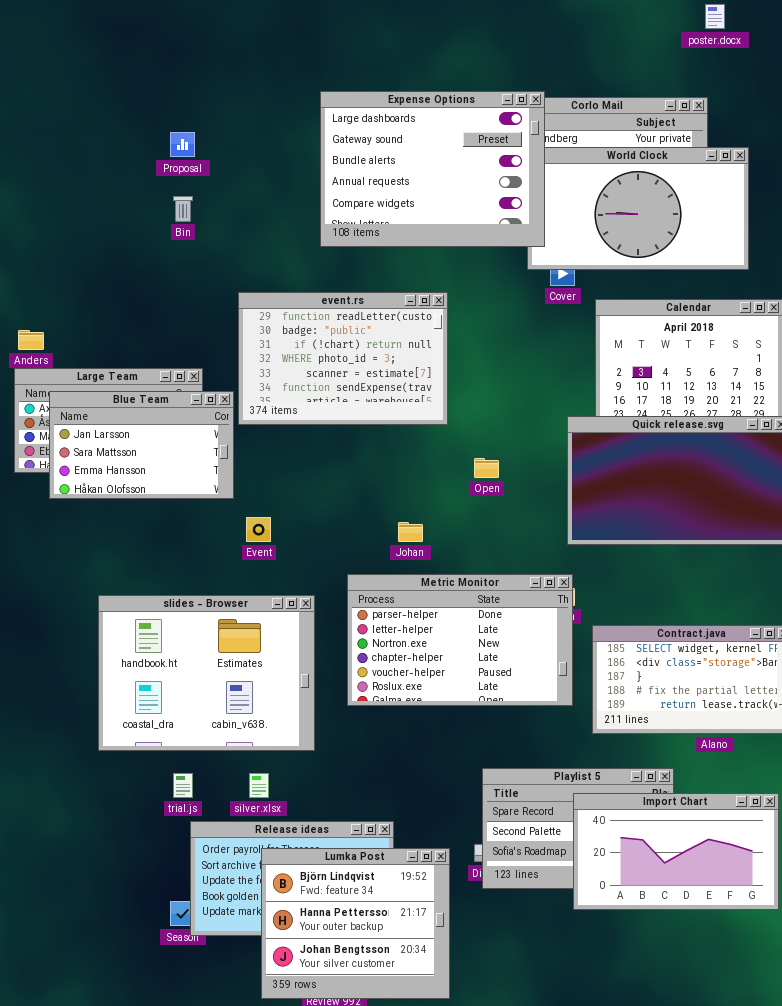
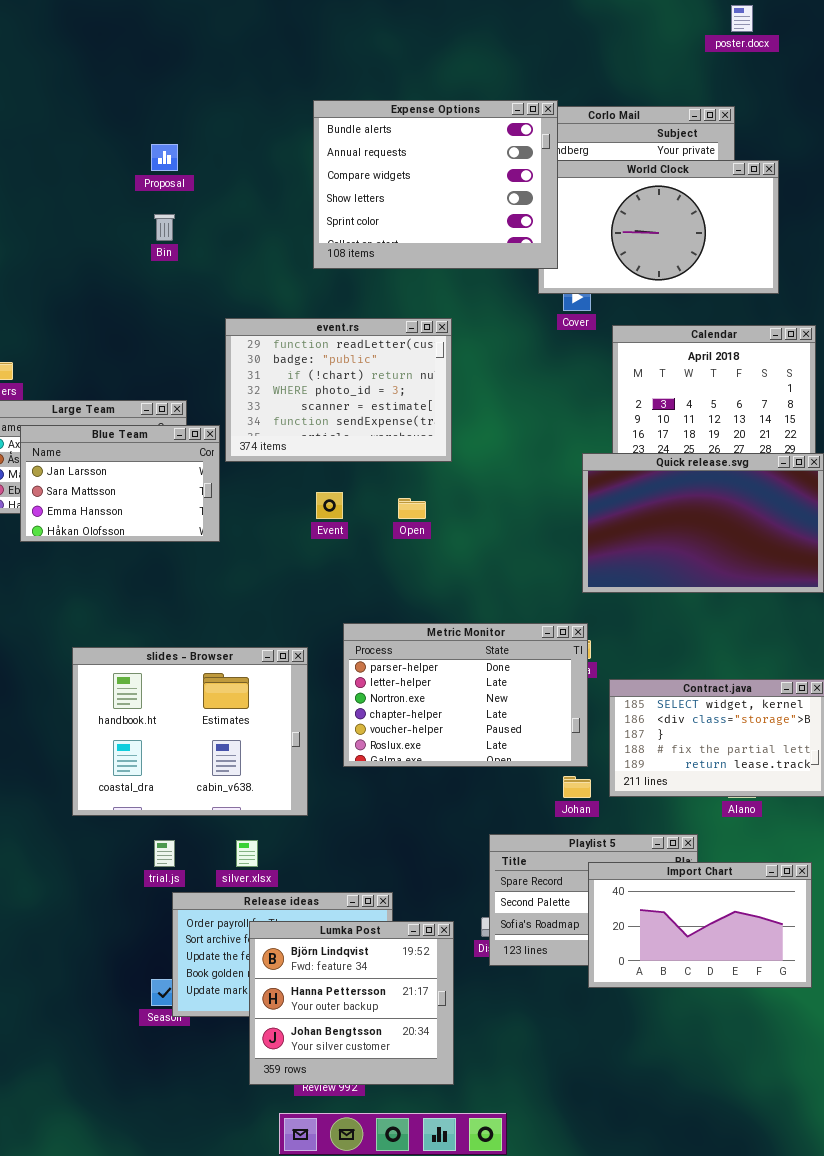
Expense Options: [320,91,545,247] -> [313,100,558,269], scrolled down 2 rows
Open: [474,458,499,478] -> [398,498,426,519], moved
Event: [246,517,271,542] -> [316,492,343,519], moved
Johan: [398,522,423,542] -> [563,776,591,798], moved

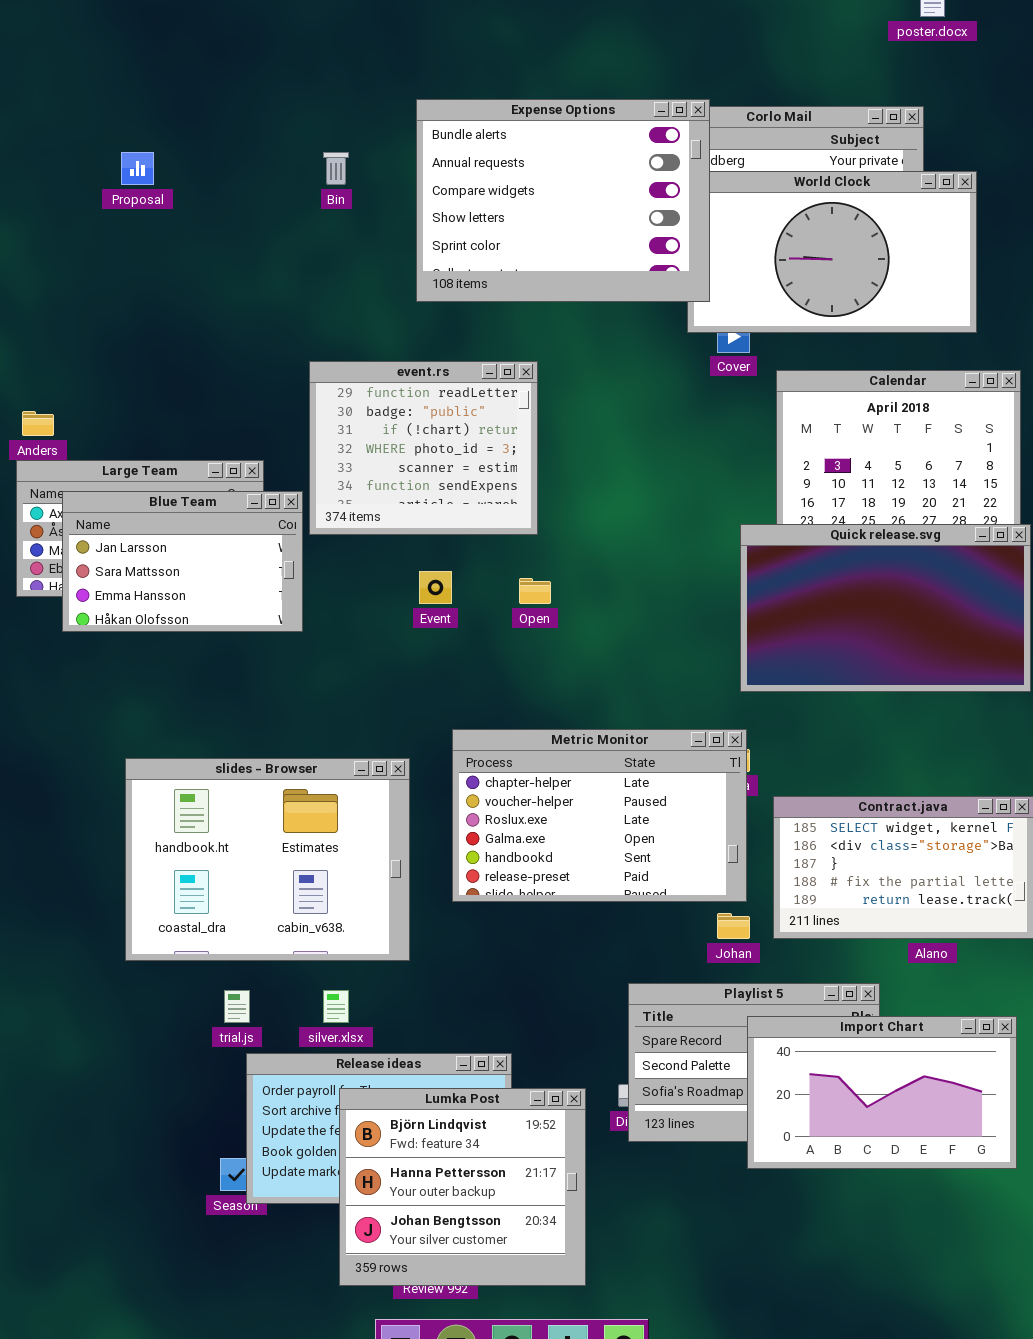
Proposal: [151,144,178,171] -> [121,152,154,185], moved
Bin: [154,214,175,241] -> [323,152,349,185], moved
event.rs: [225,318,452,462] -> [309,361,538,535], resized
Metric Monitor: [343,623,588,767] -> [452,729,747,902], scrolled down 3 rows

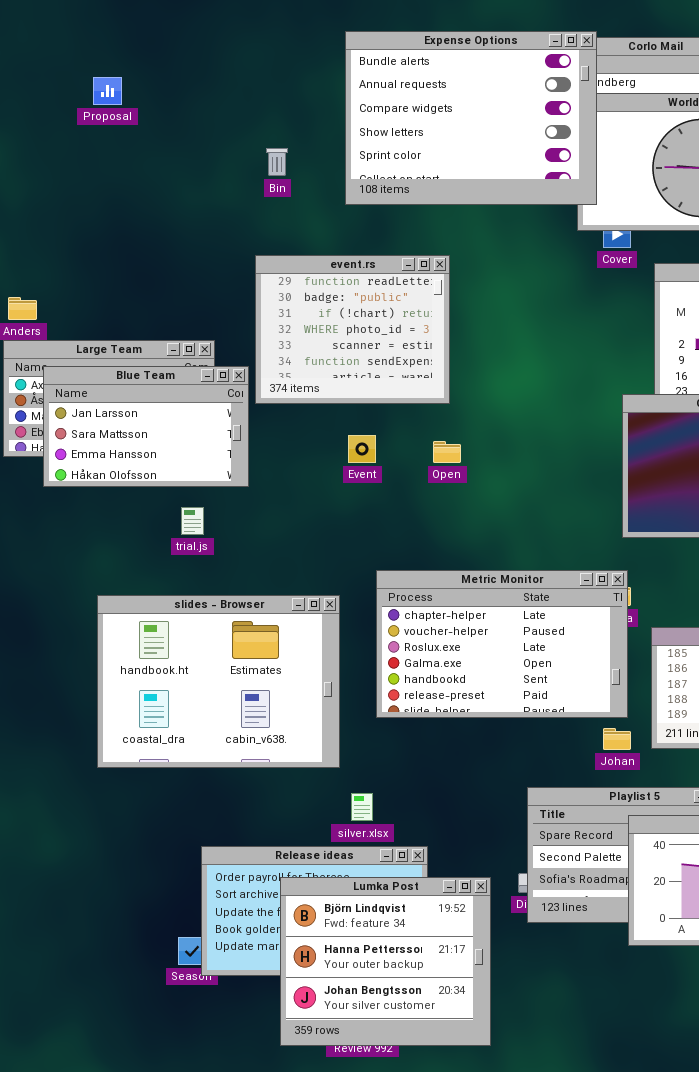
Bin: [323,152,349,185] -> [266,148,288,176], moved
trial.js: [224,990,250,1023] -> [181,507,204,535], moved
silver.xlsx: [323,990,349,1023] -> [351,793,373,821], moved

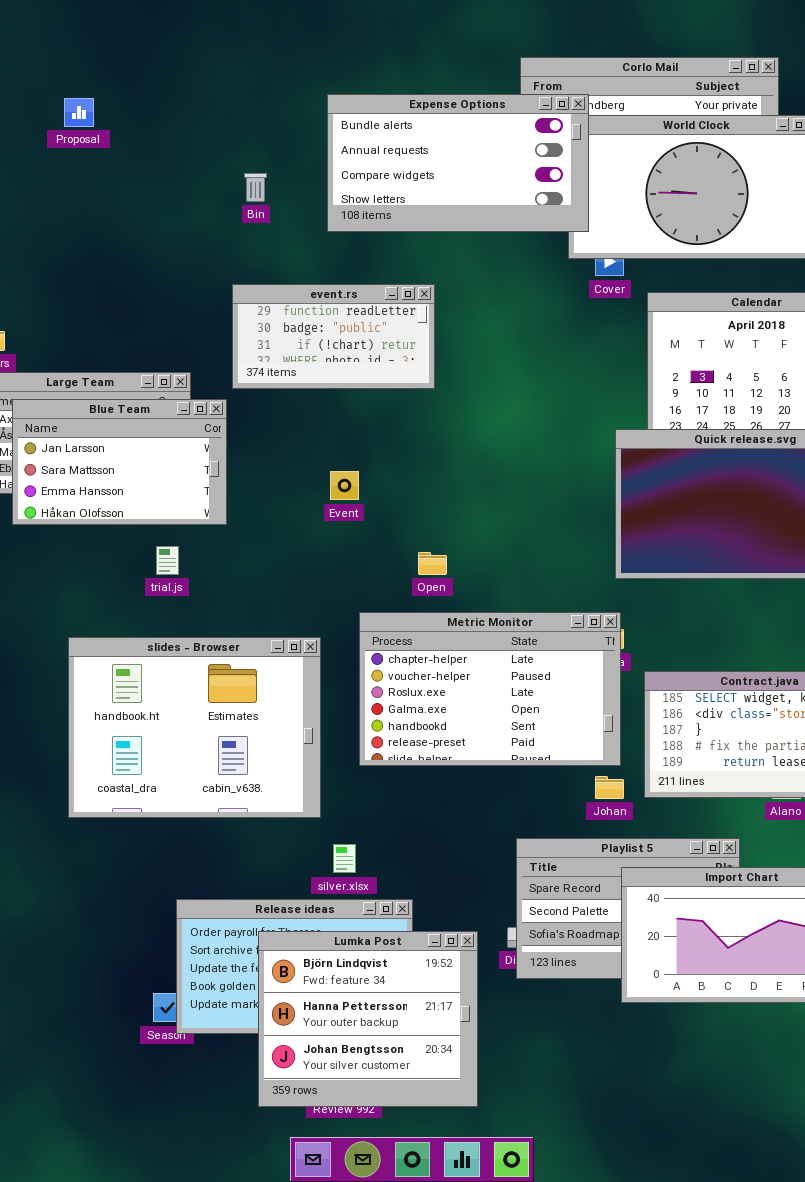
Expense Options: [345,31,597,205] -> [327,94,589,232], resized
event.rs: [255,255,450,404] -> [232,284,435,389], resized
Open: [433,441,461,463] -> [418,552,447,575], moved

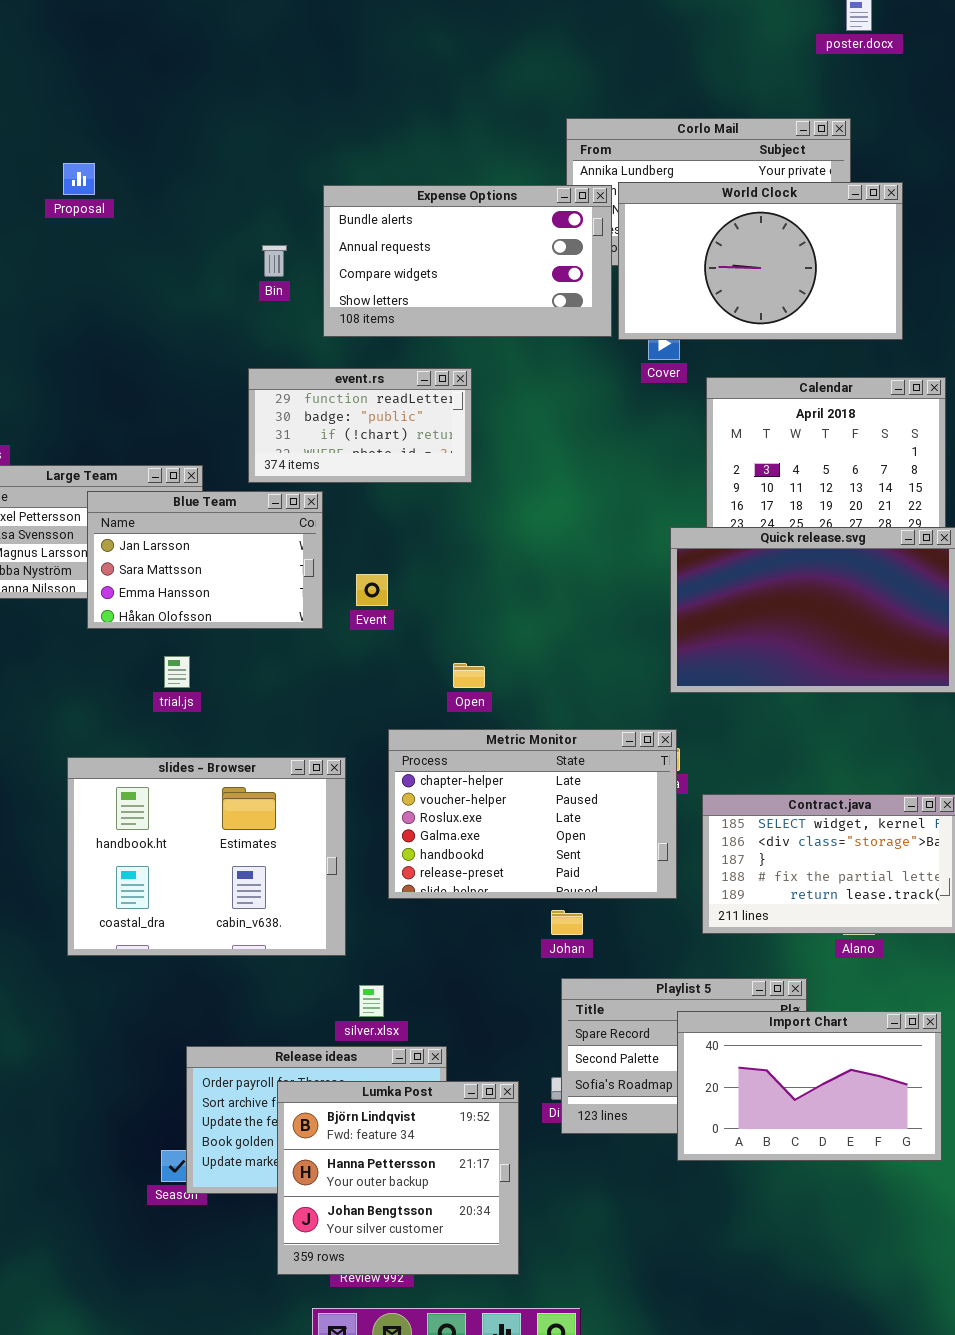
Expense Options: [327,94,589,232] -> [323,185,612,337], moved
Blue Team: [12,399,227,525] -> [87,491,323,629], moved
Johan: [595,776,624,799] -> [551,910,583,935], moved

